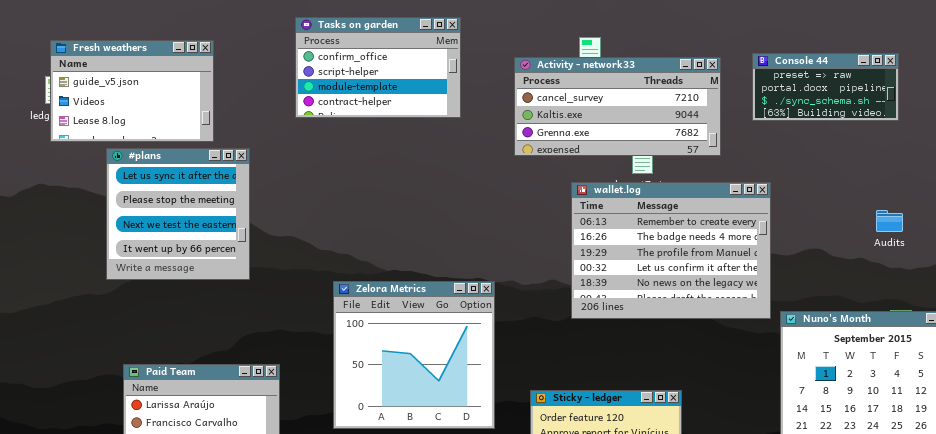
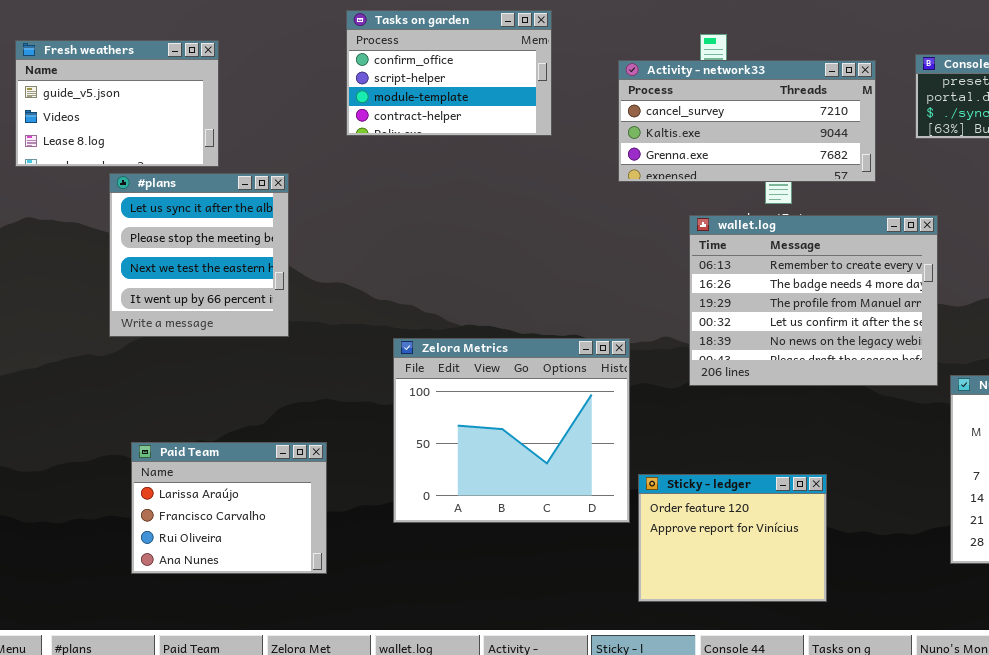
Fresh weathers: [50,40,214,142] -> [15,40,219,167], moved
Zelora Metrics: [333,281,495,429] -> [393,338,630,523], resized

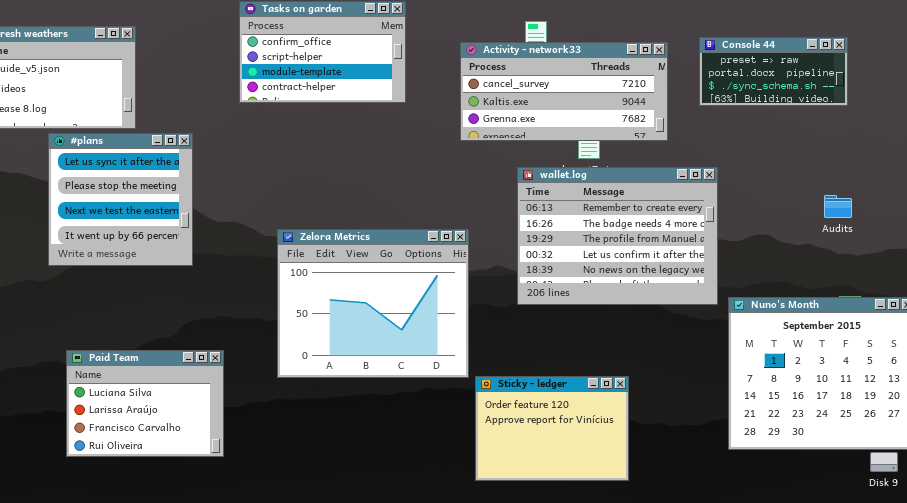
Zelora Metrics: [393,338,630,523] -> [277,229,469,378], moved
Paid Team: [131,442,327,574] -> [66,350,224,457], scrolled up 1 row

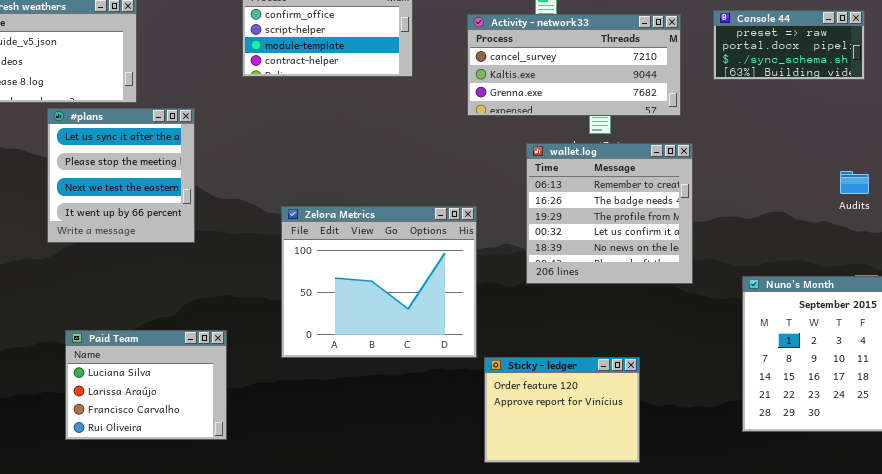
wallet.log: [517,167,718,305] -> [526,143,693,284], resized

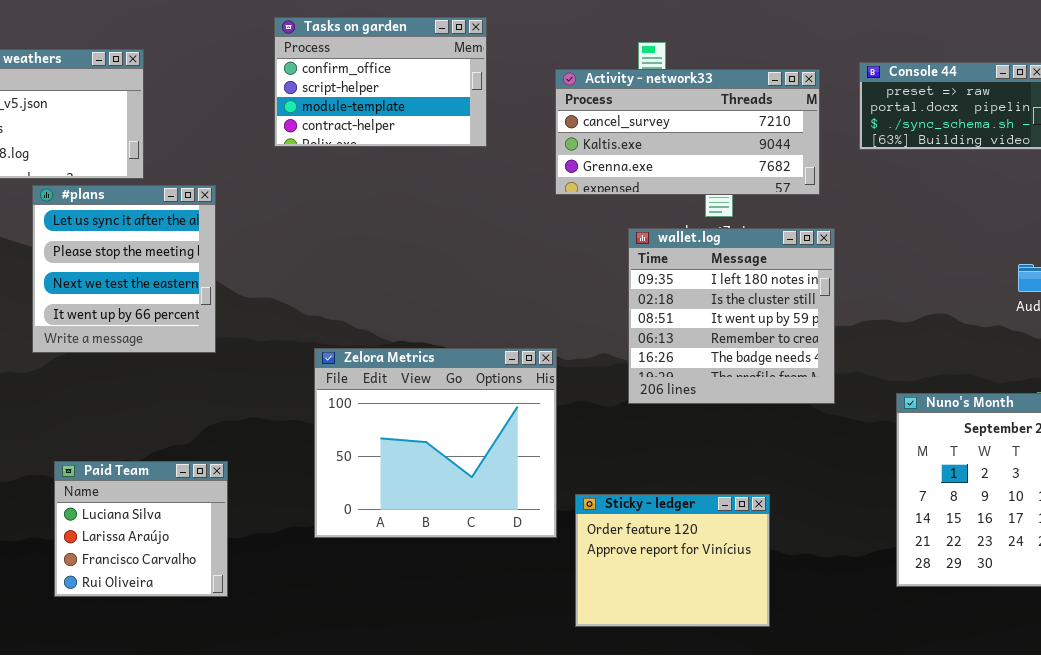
wallet.log: [526,143,693,284] -> [628,228,835,404], scrolled up 3 rows
Zelora Metrics: [281,206,477,358] -> [314,348,557,538], moved
Paid Team: [65,330,227,440] -> [54,461,228,597], resized

